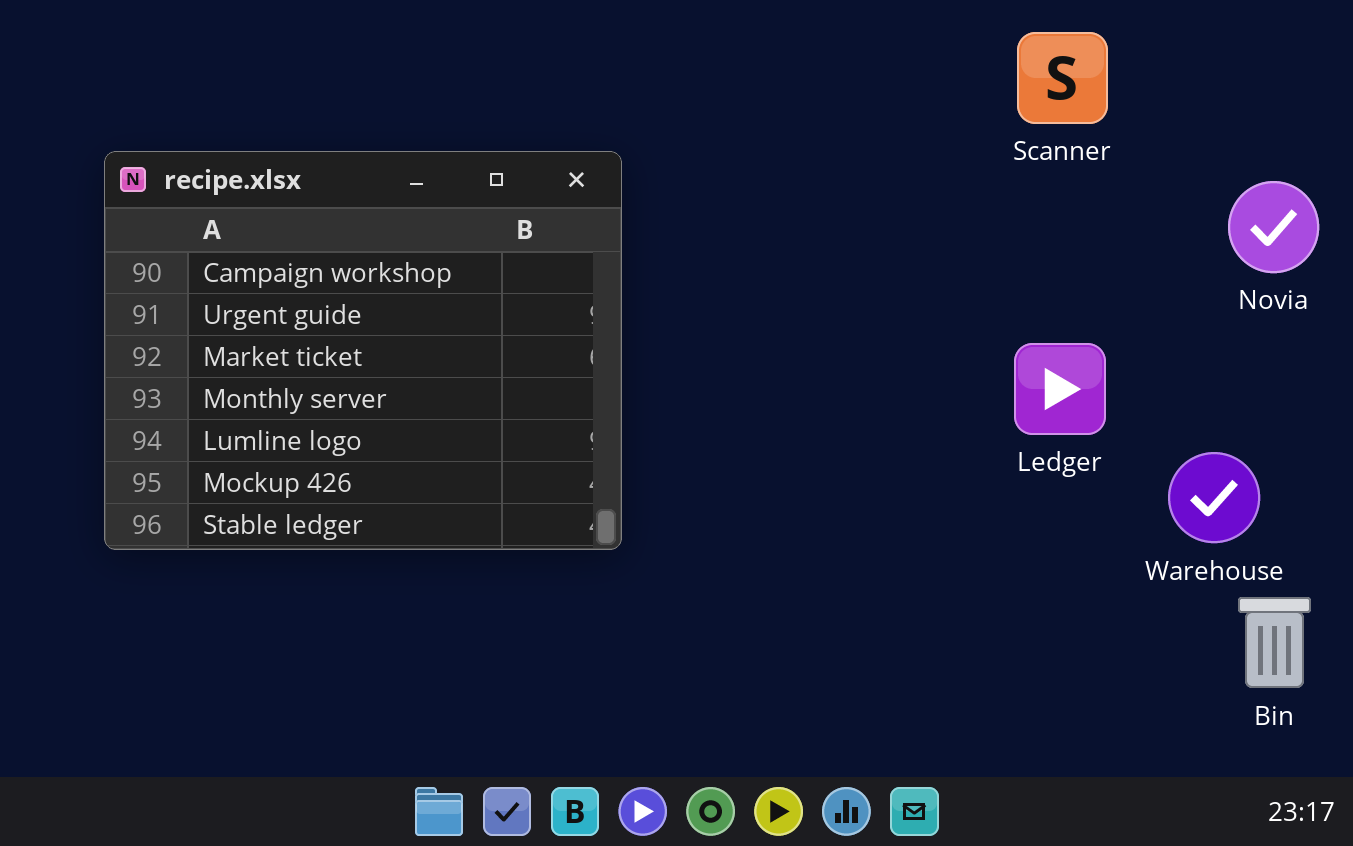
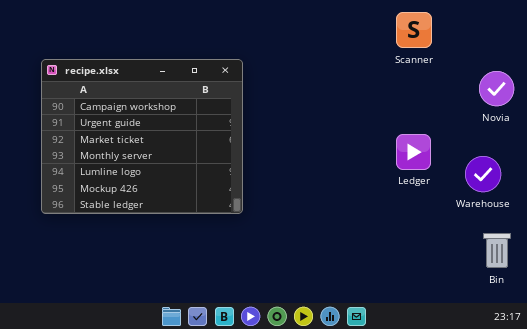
Warehouse: [1168,452,1260,543] -> [465,156,501,192], moved

